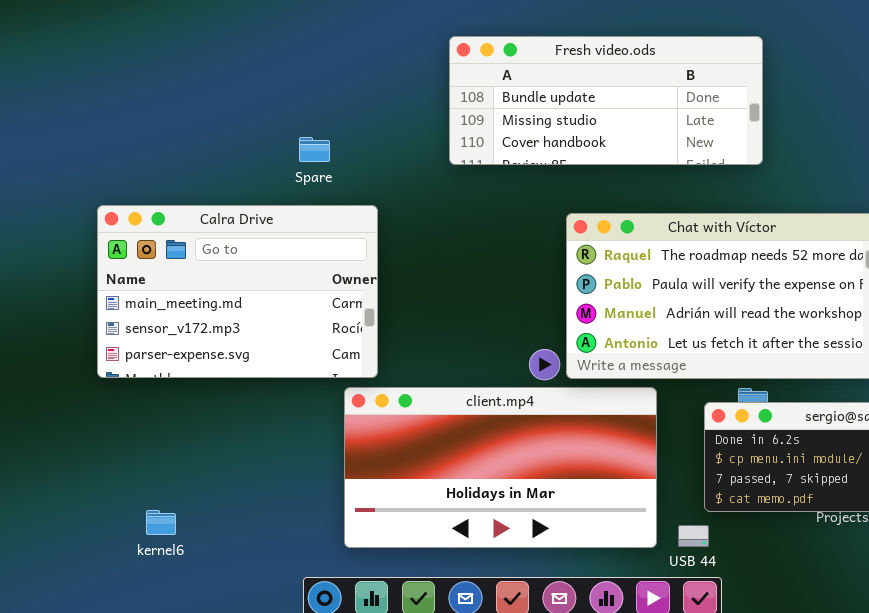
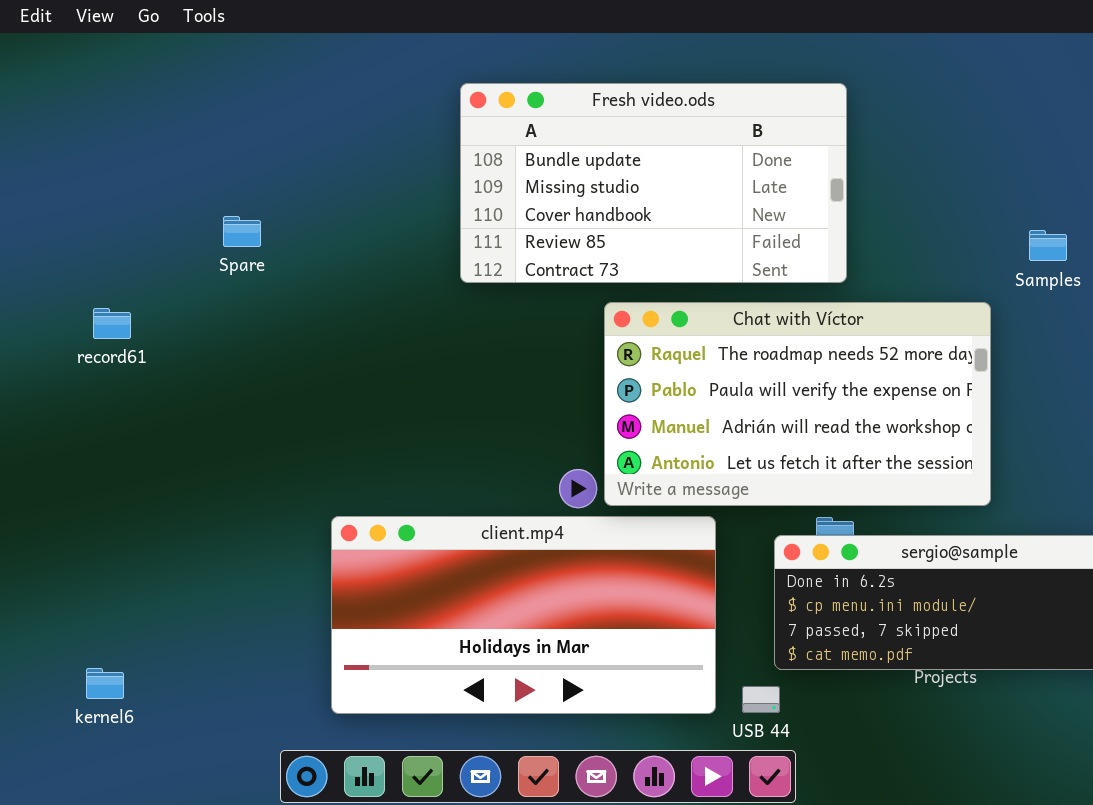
Fresh video.ods: [449,36,763,165] -> [460,83,847,283], resized
Spare: [299,137,330,162] -> [223,216,261,247], moved
Calra Drive: [97,205,378,378] -> none, closed

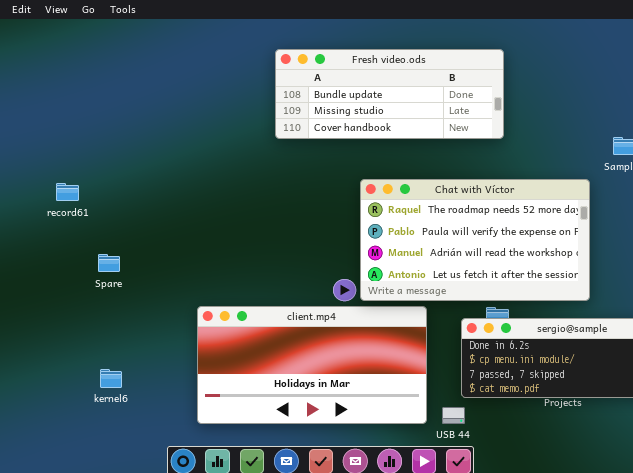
Fresh video.ods: [460,83,847,283] -> [275,49,504,139], resized
Spare: [223,216,261,247] -> [98,254,120,272], moved
kernel6: [86,668,124,699] -> [100,369,122,388], moved

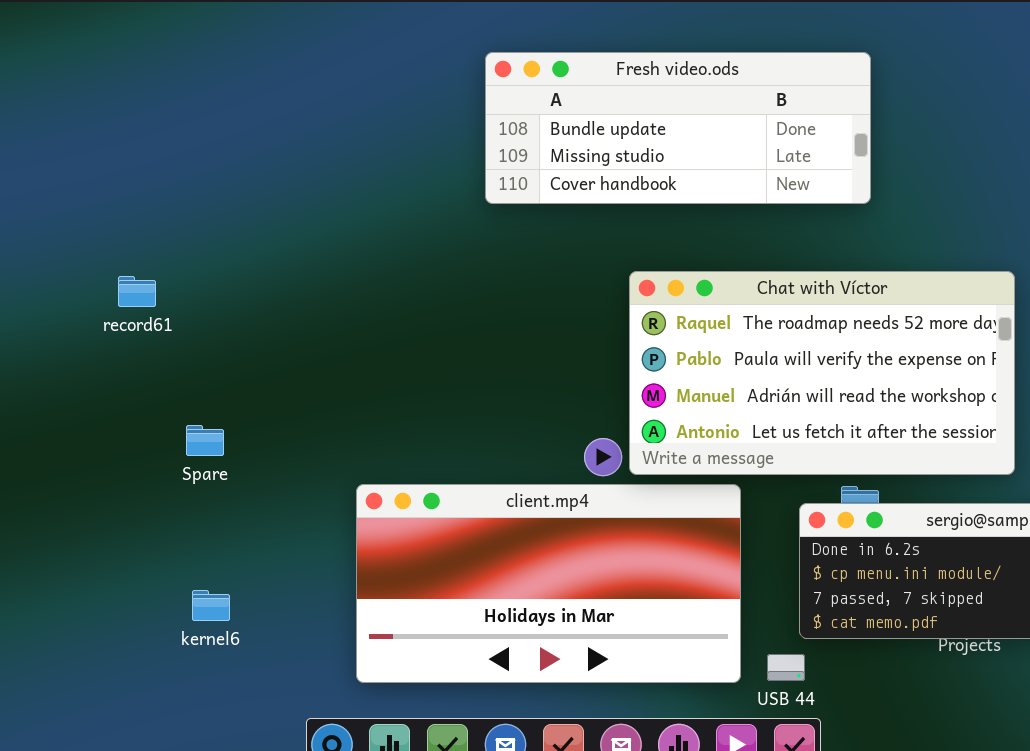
Spare: [98,254,120,272] -> [186,425,224,456], moved

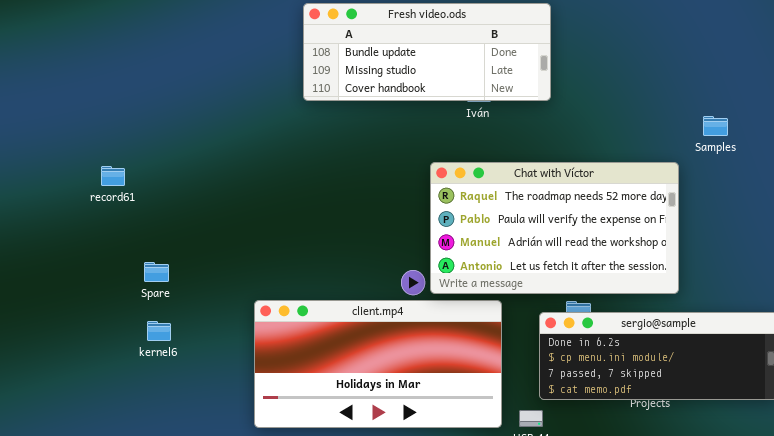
Fresh video.ods: [485,52,871,204] -> [303,3,551,101], moved
kernel6: [192,590,230,621] -> [147,321,171,341], moved

